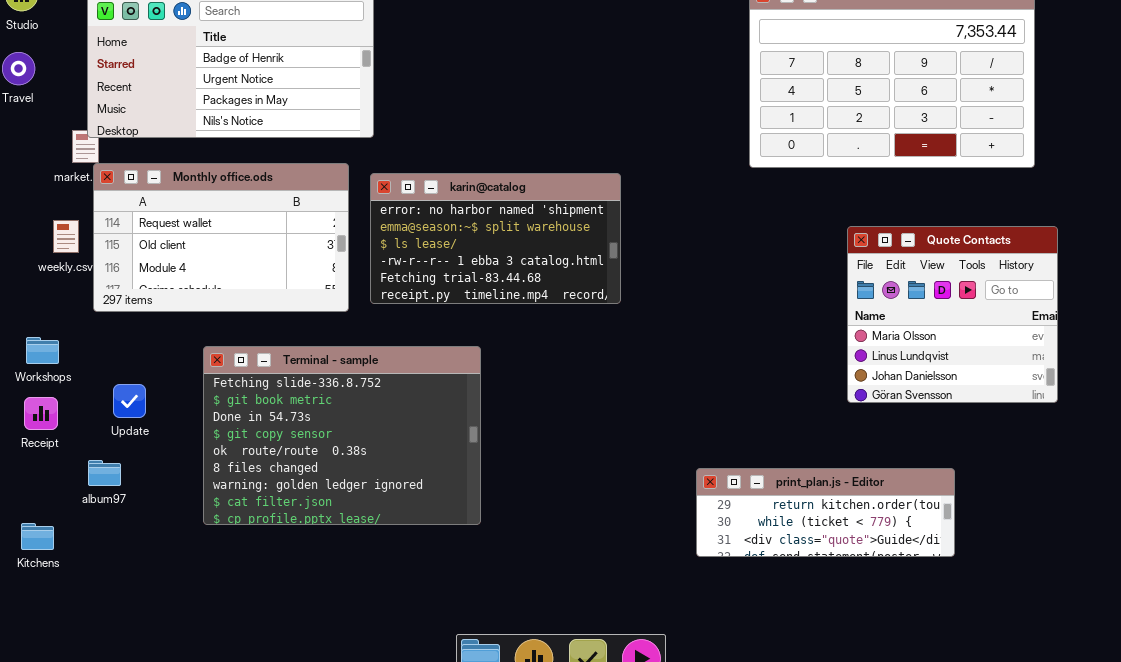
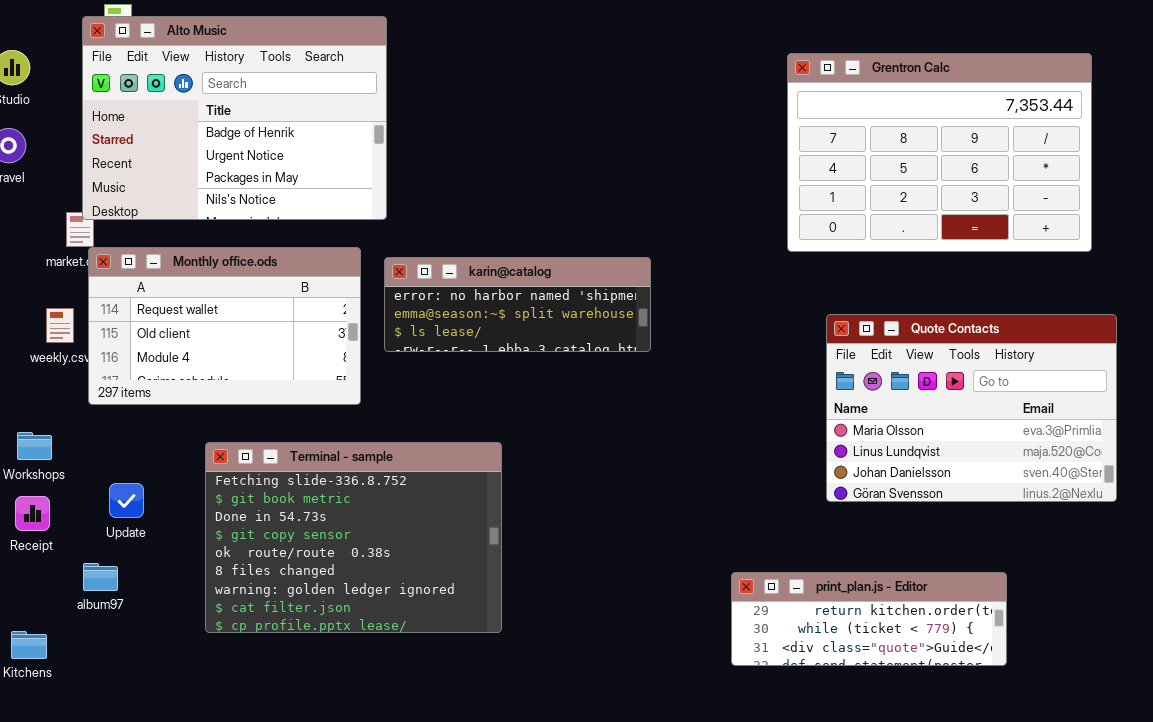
karin@catalog: [370,173,621,304] -> [384,257,651,352], resized
Quote Contacts: [847,226,1058,403] -> [826,314,1117,502], resized

